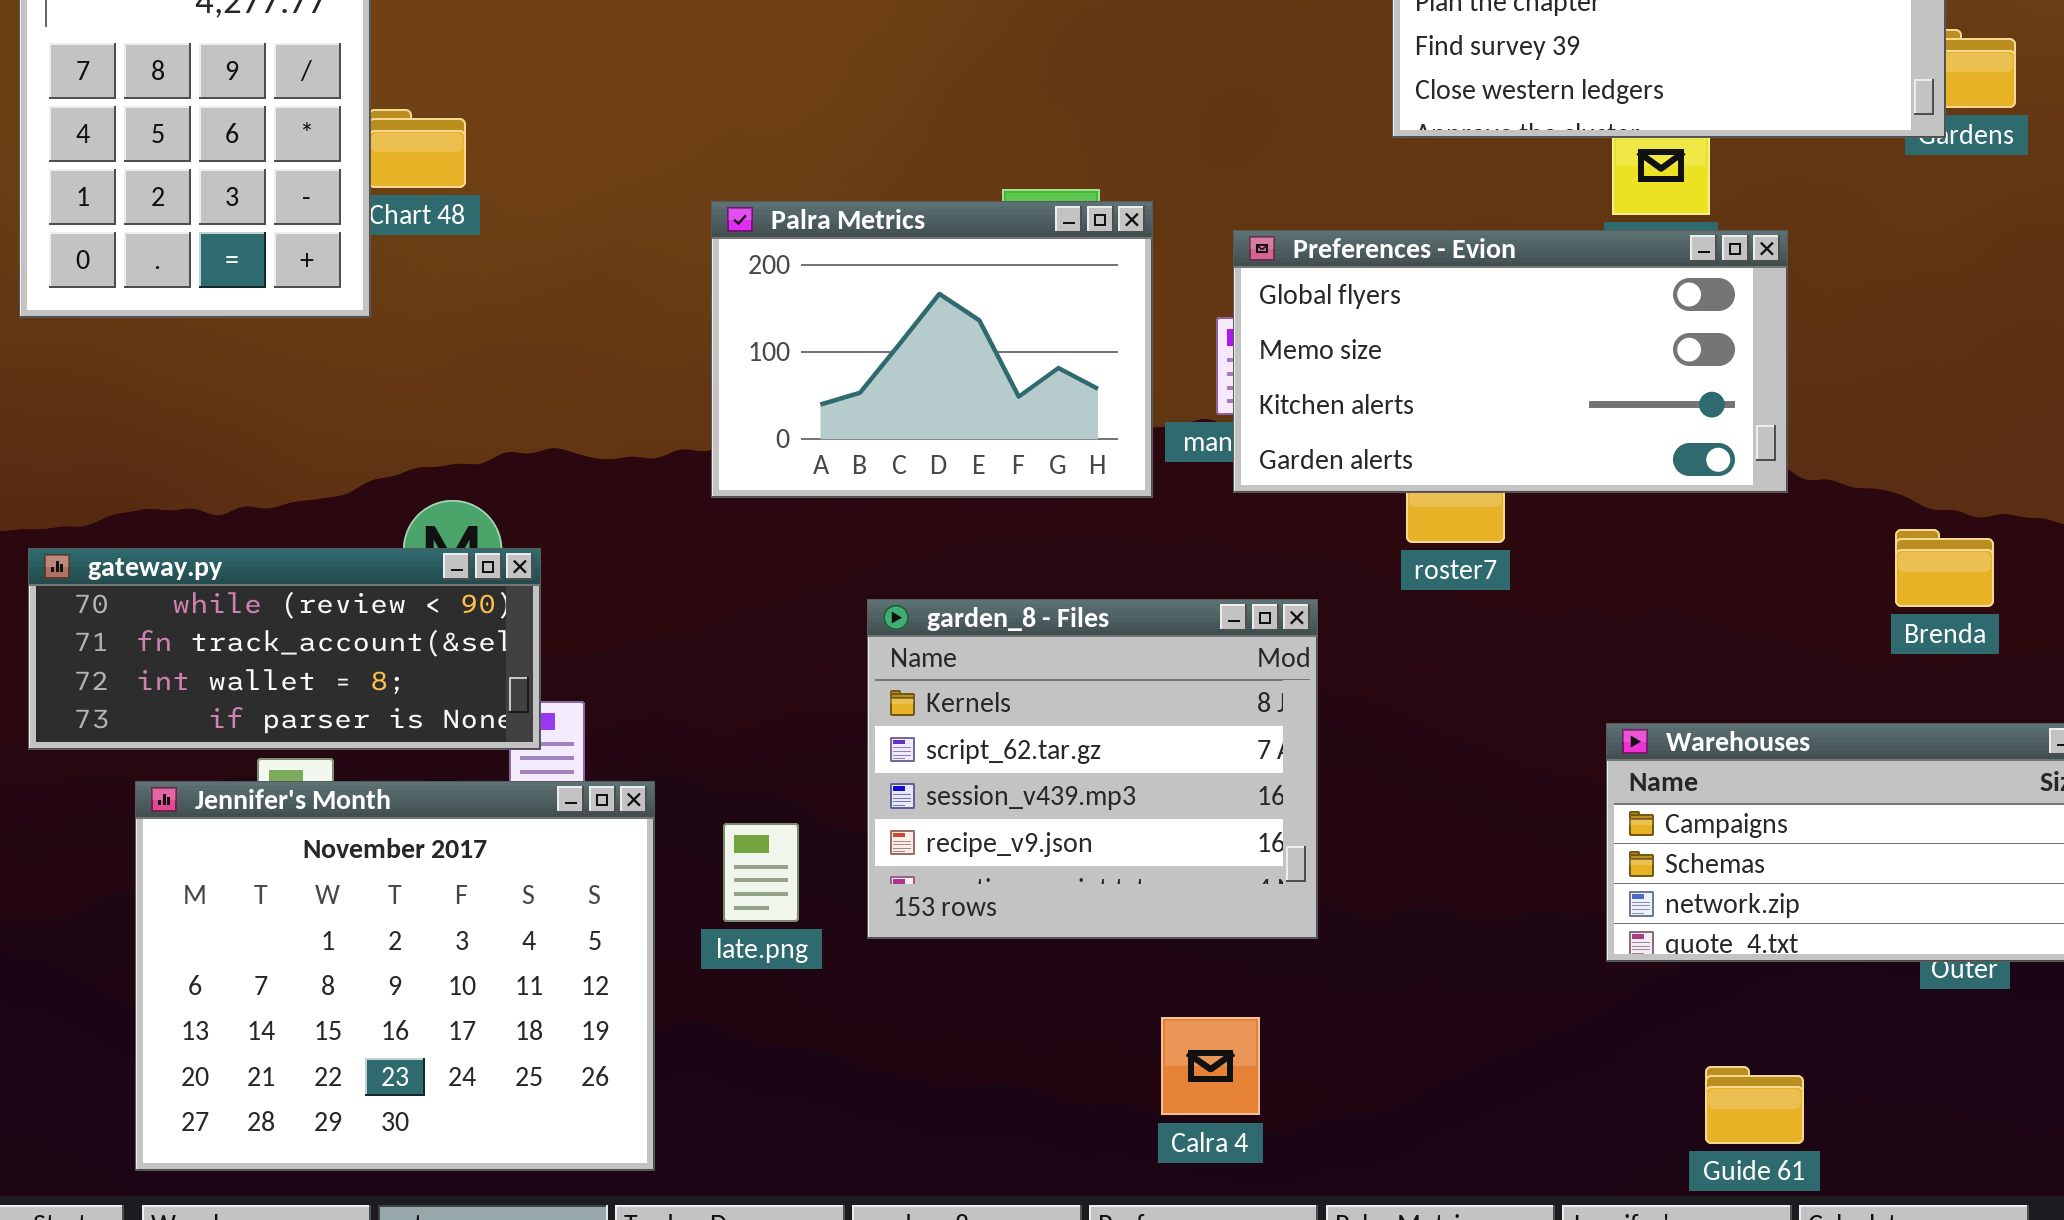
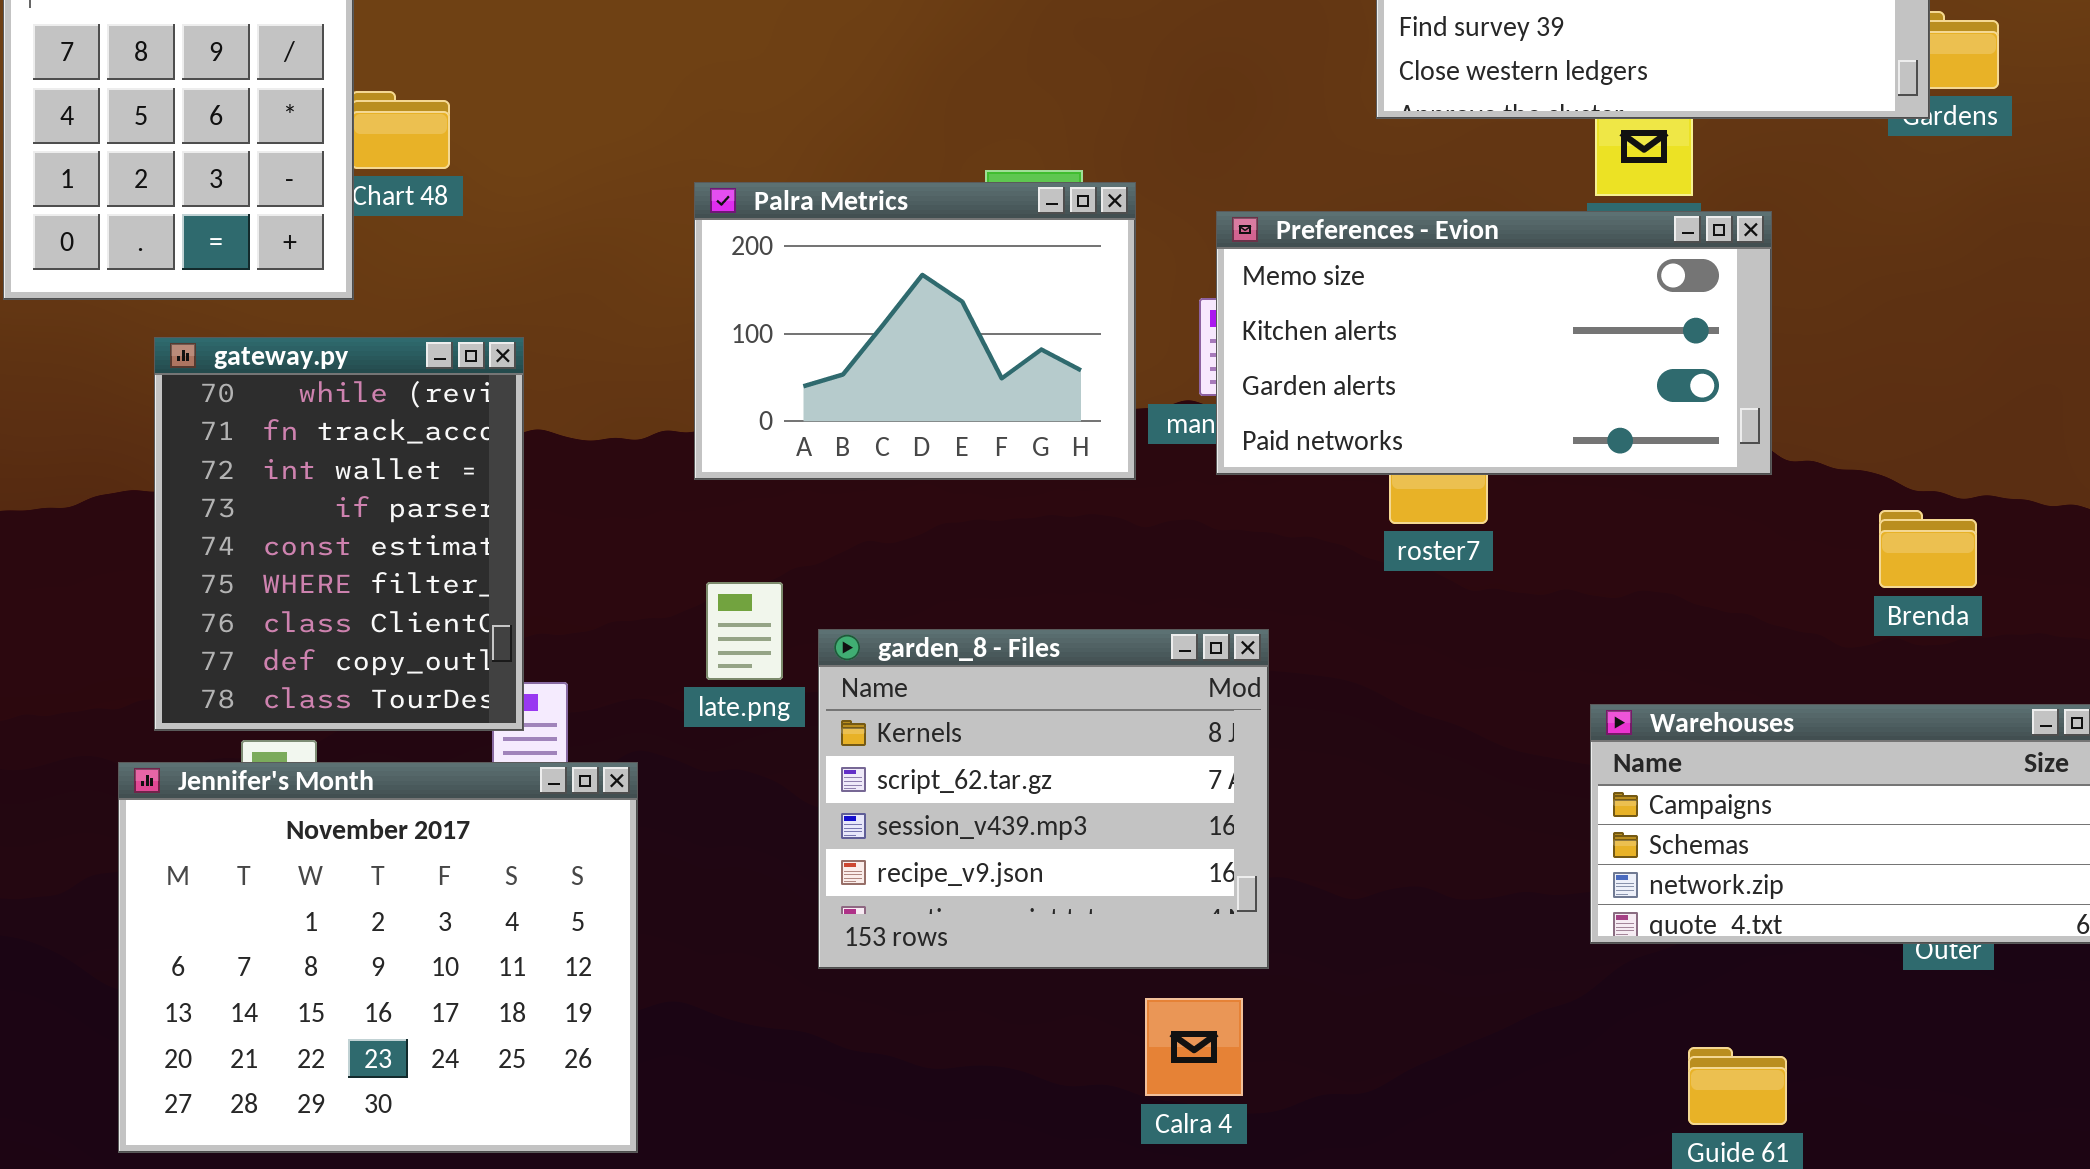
Preferences - Evion: [1233,230,1788,493] -> [1216,211,1772,475], scrolled down 1 row
gateway.py: [28,548,541,750] -> [154,337,524,731], resized
garden_8 - Files: [867,599,1318,939] -> [818,629,1269,969], moved
late.png: [723,823,799,922] -> [706,582,783,680], moved

